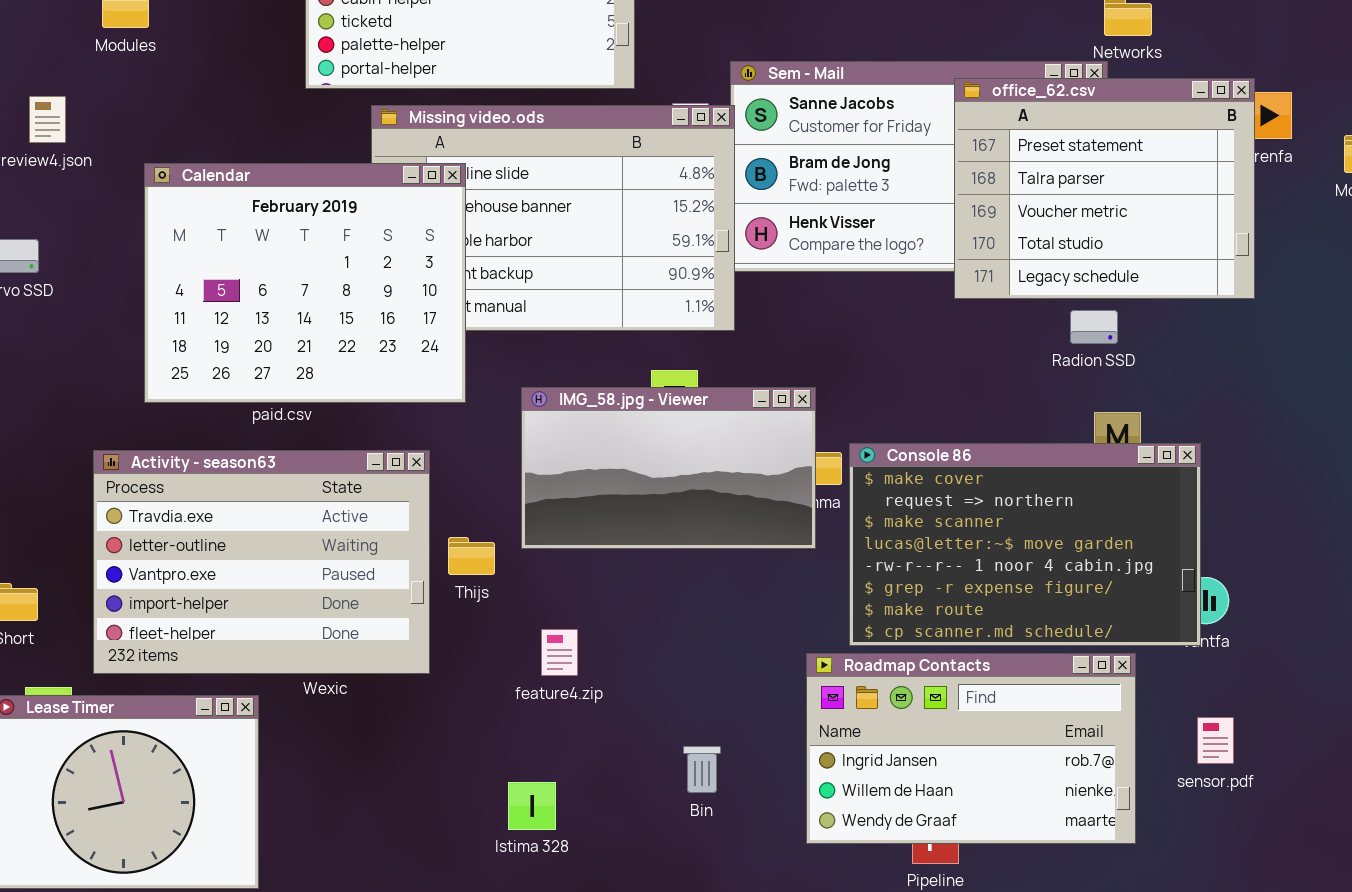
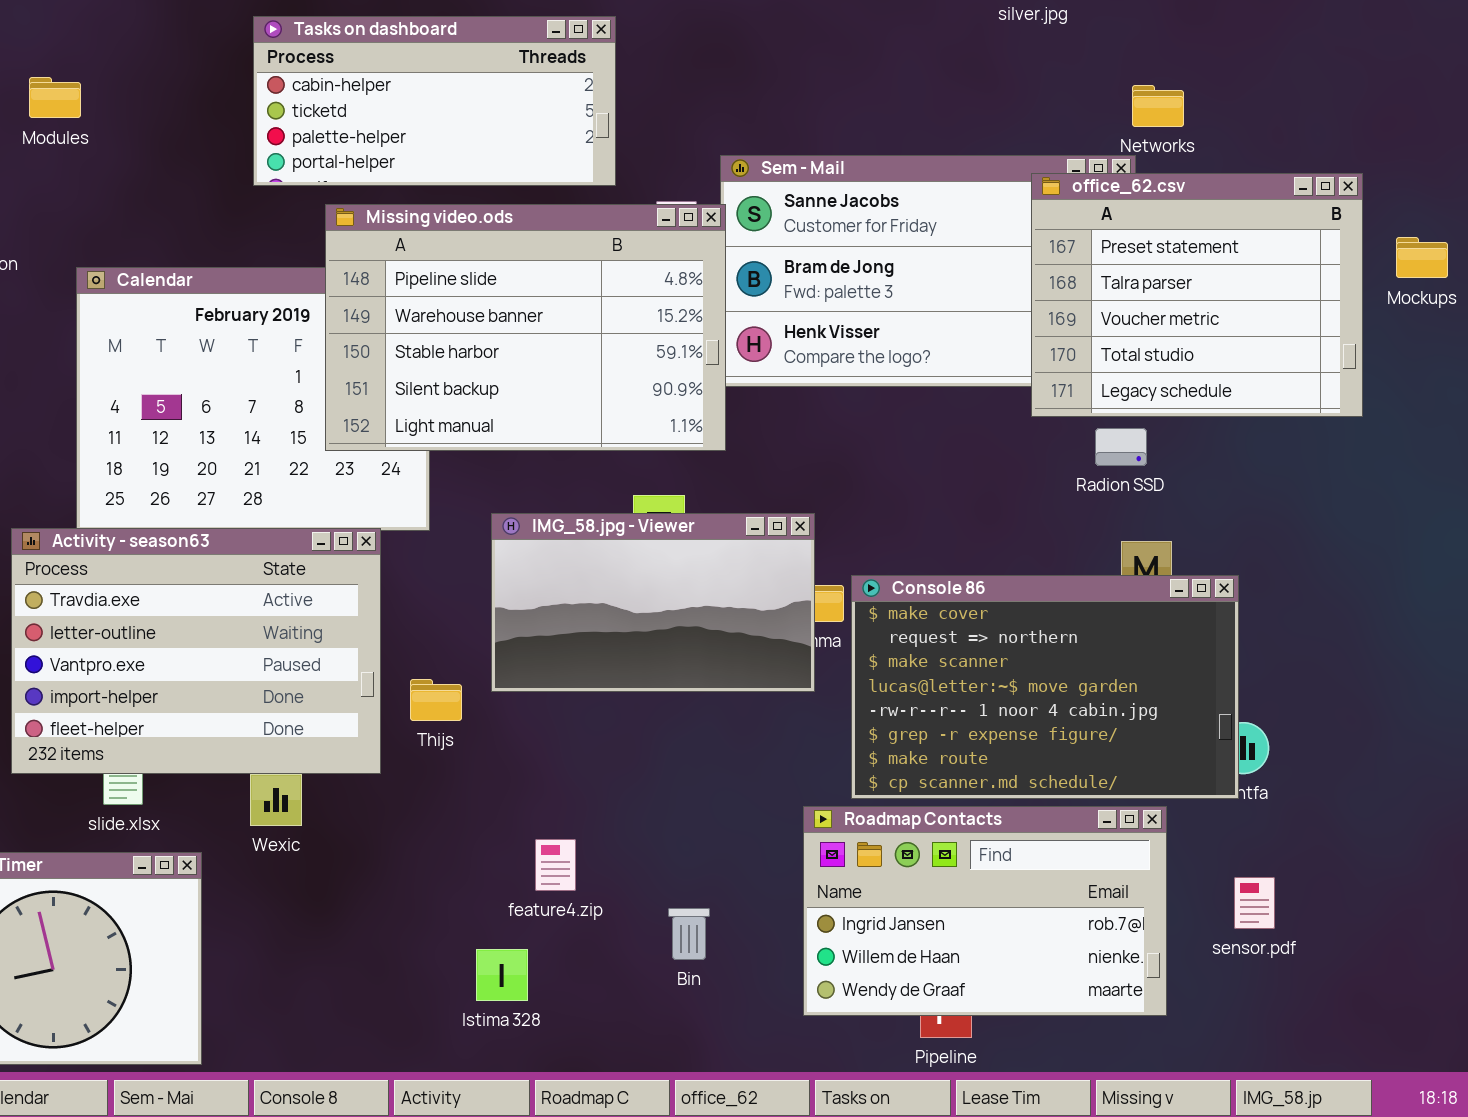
office_62.csv: [954,78,1255,299] -> [1031,173,1363,417], moved
Missing video.ods: [371,105,735,331] -> [325,204,726,451], raised
Activity - season63: [93,450,430,674] -> [11,528,381,774], moved
feature4.zip: [541,629,578,676] -> [535,839,576,891], moved

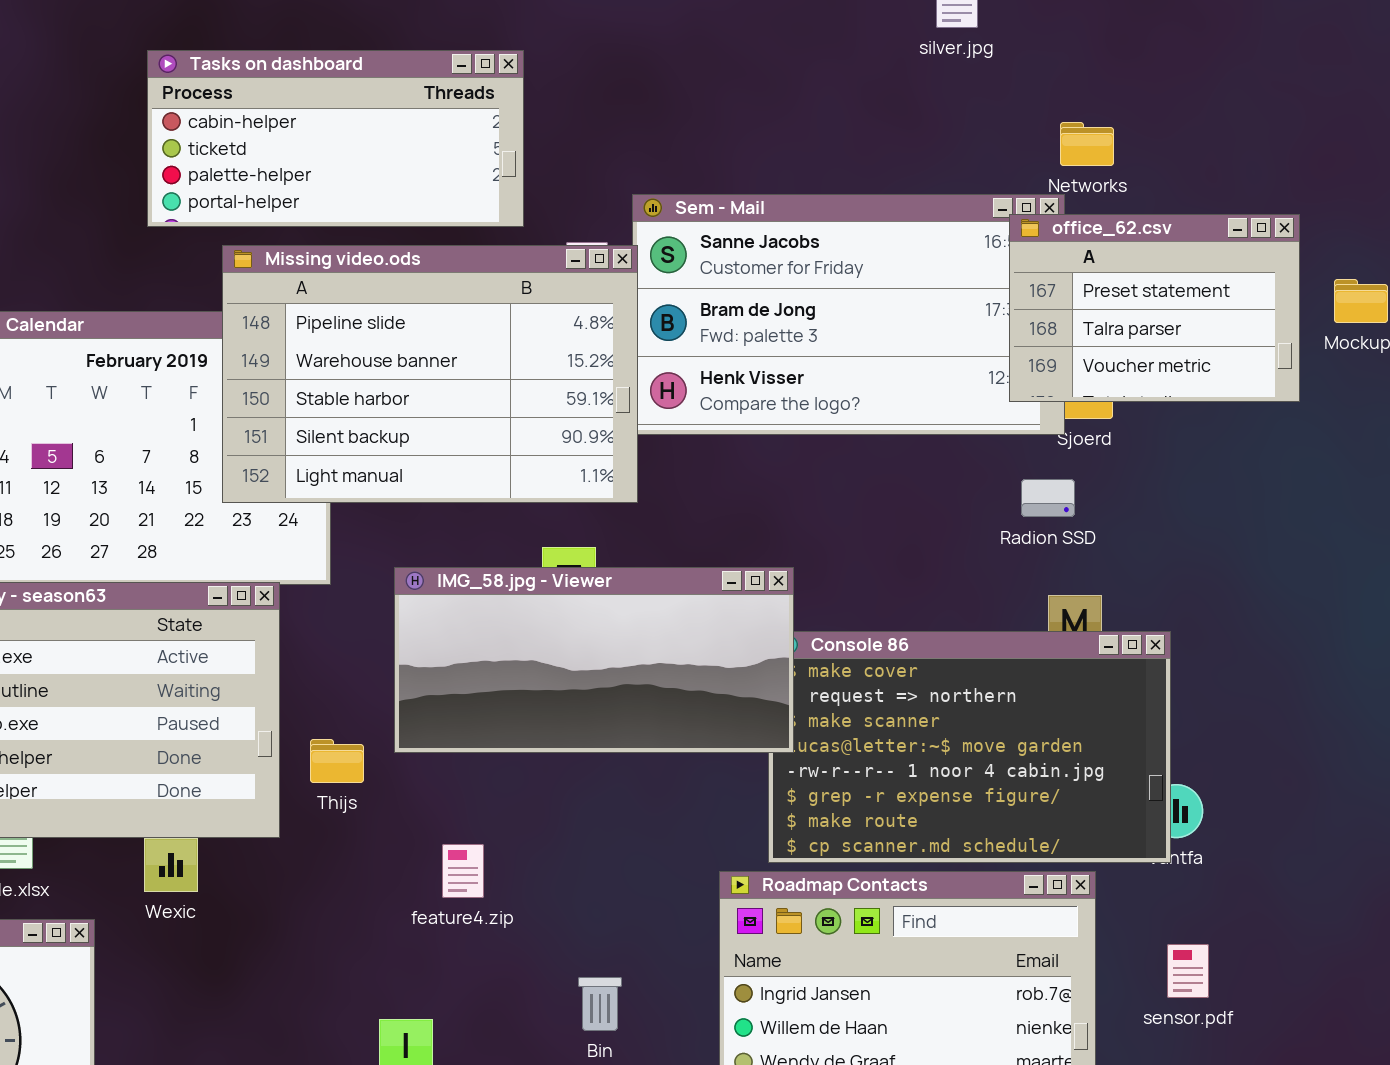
office_62.csv: [1031,173,1363,417] -> [1009,214,1300,402], resized
IMG_58.jpg - Viewer: [491,513,815,692] -> [394,567,794,753], resized
feature4.zip: [535,839,576,891] -> [442,844,484,898], moved

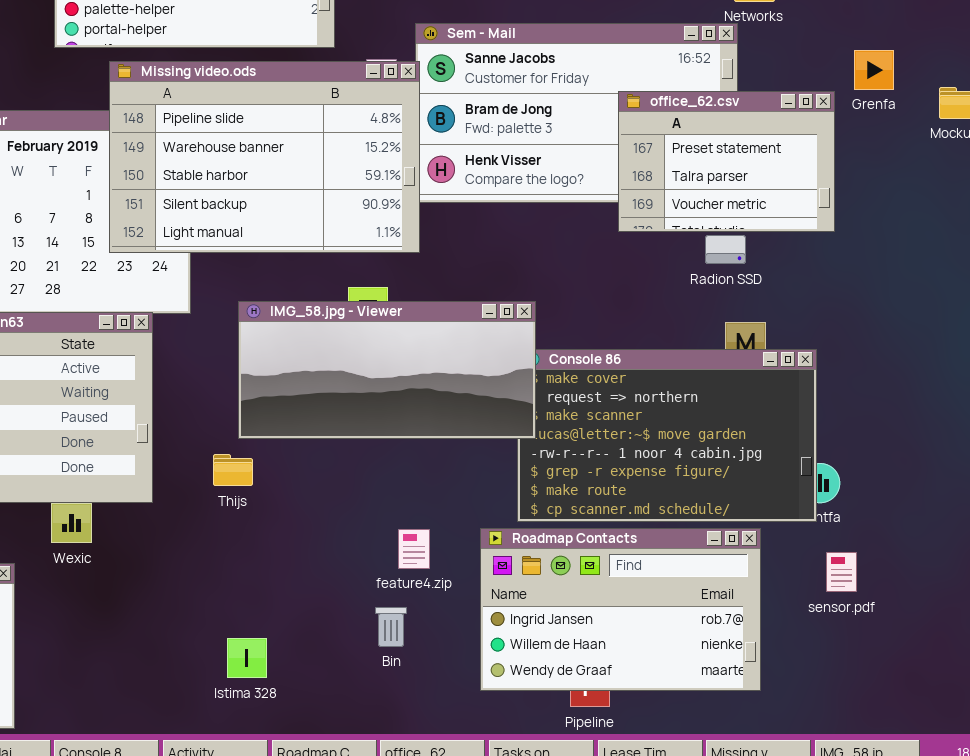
office_62.csv: [1009,214,1300,402] -> [618,91,835,232], moved
Thijs: [310,739,364,783] -> [213,454,253,486], moved
feature4.zip: [442,844,484,898] -> [398,529,430,569], moved
sensor.pdf: [1167,944,1209,998] -> [826,552,857,592], moved

